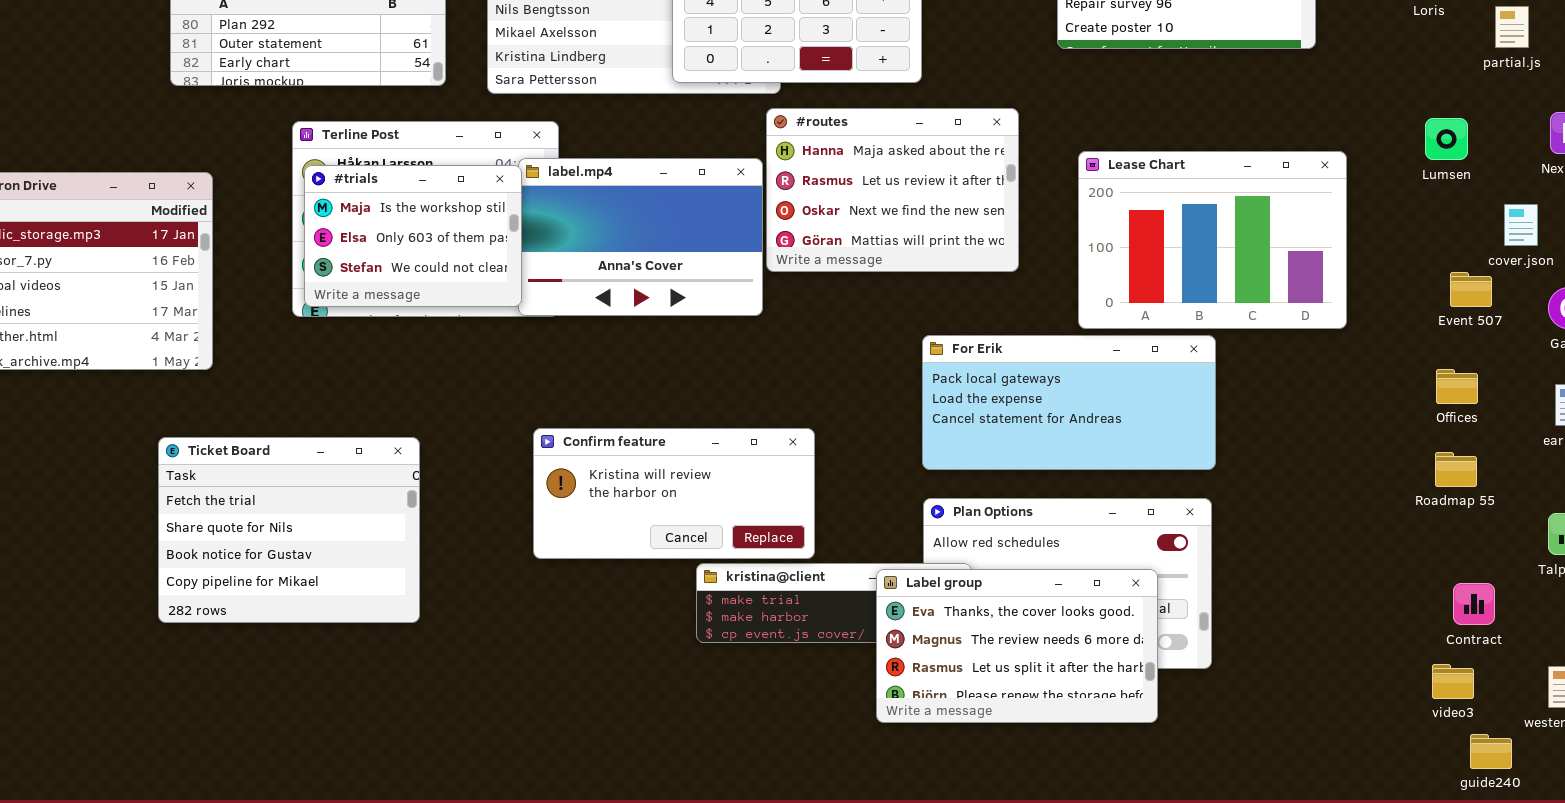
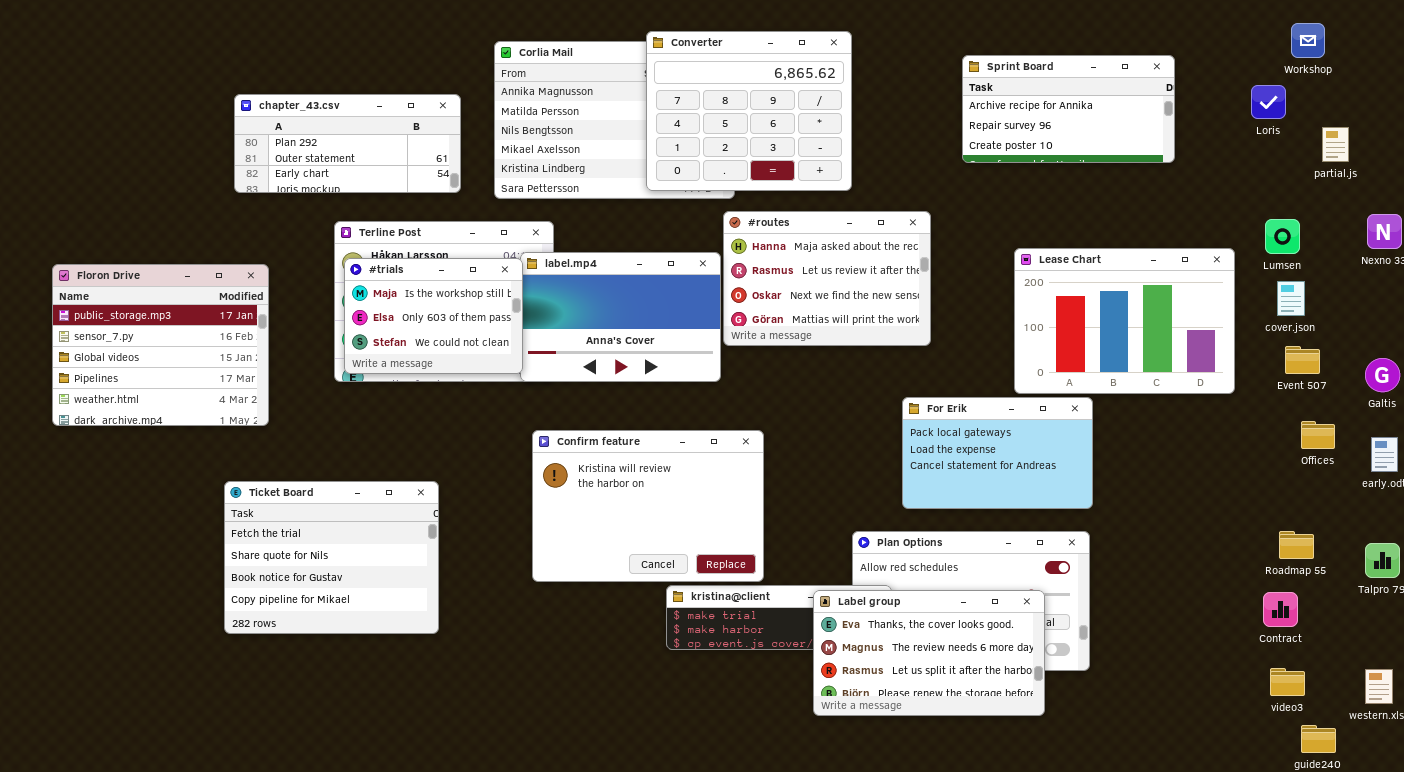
Lease Chart: [1078,151,1347,329] -> [1014,248,1235,394], moved
cover.json: [1504,204,1538,246] -> [1277,281,1305,316], moved
For Erik: [922,335,1216,470] -> [902,397,1093,509], resized
Offices: [1436,369,1478,404] -> [1301,421,1335,449], moved
Confirm feature: [533,428,815,559] -> [532,430,764,582], resized
Roadmap 55: [1435,452,1477,487] -> [1279,531,1314,559], moved
Contract: [1453,583,1495,625] -> [1263,592,1298,627], moved

